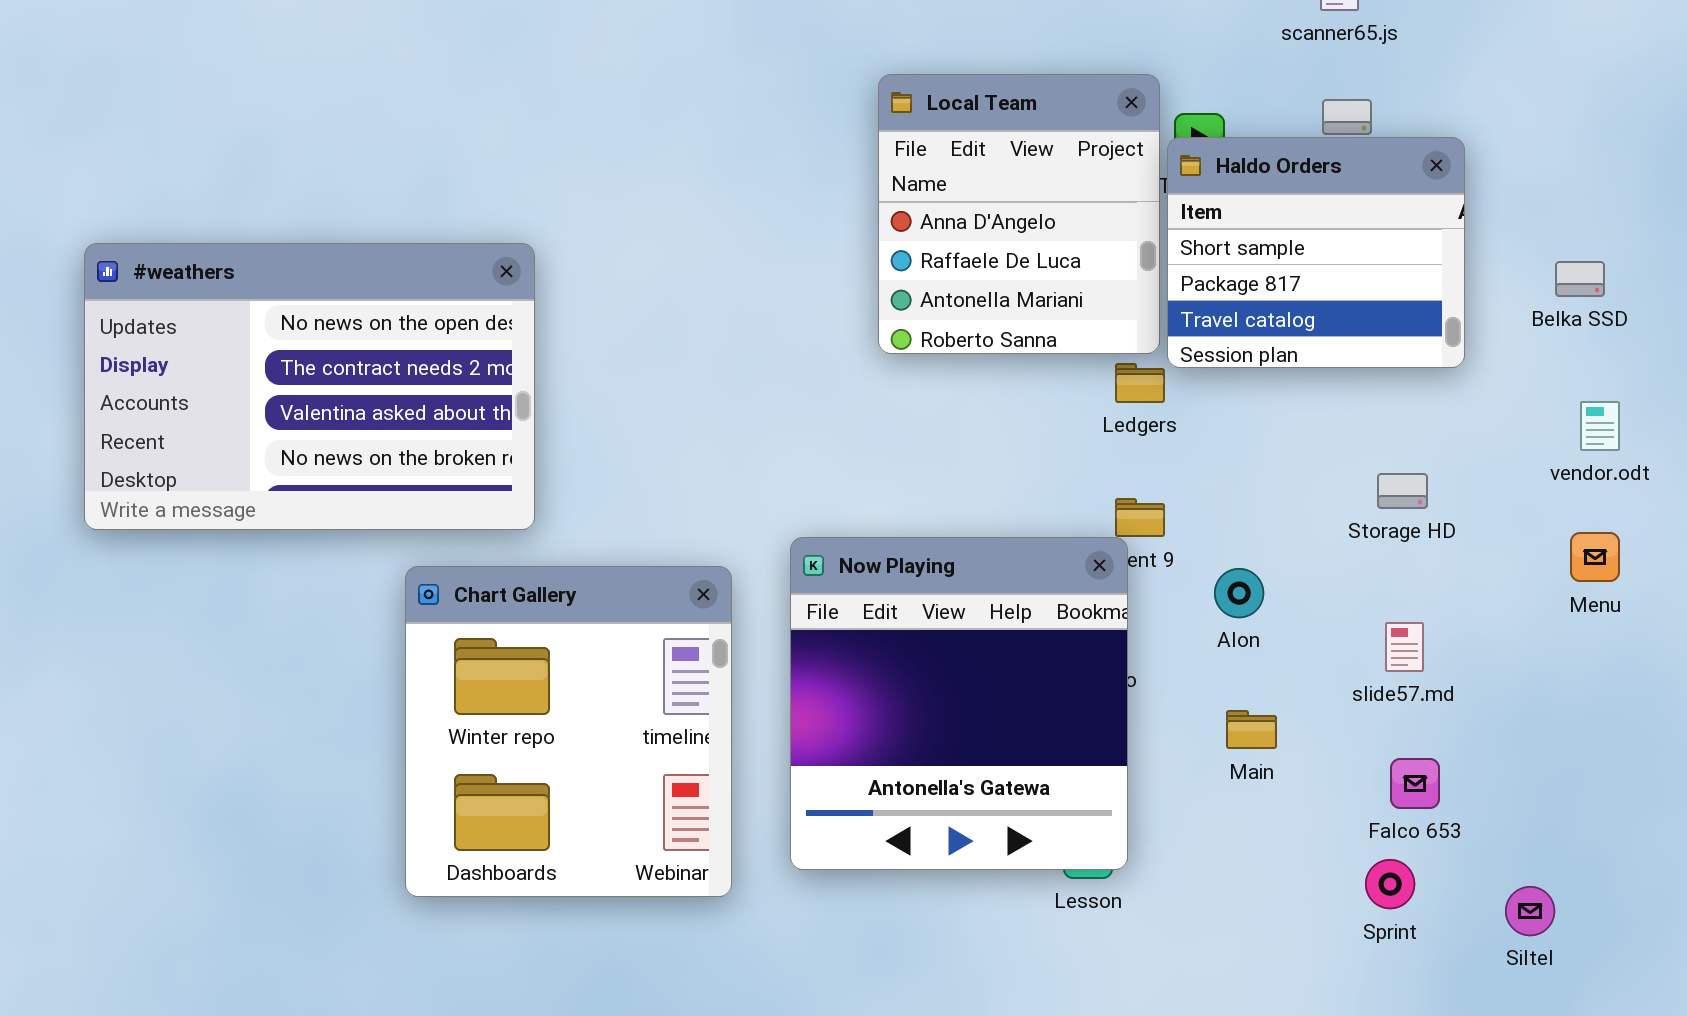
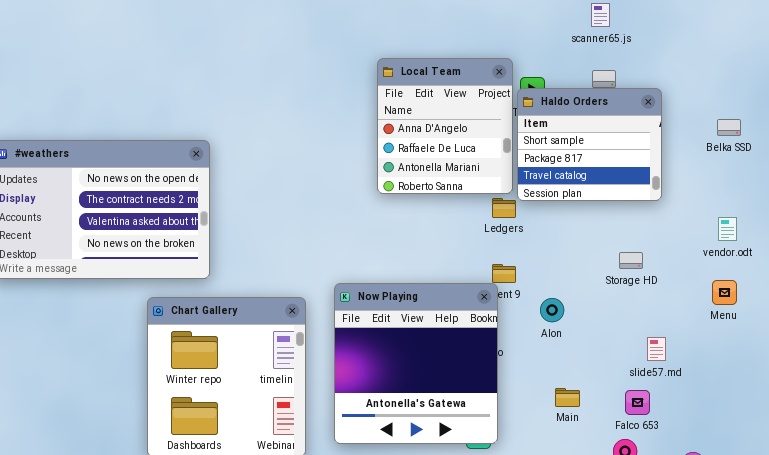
Belka SSD: [1555,261,1605,297] -> [717,119,741,136], moved
slide57.md: [1385,622,1424,672] -> [647,337,666,361], moved
Main: [1226,710,1277,749] -> [555,388,580,407], moved

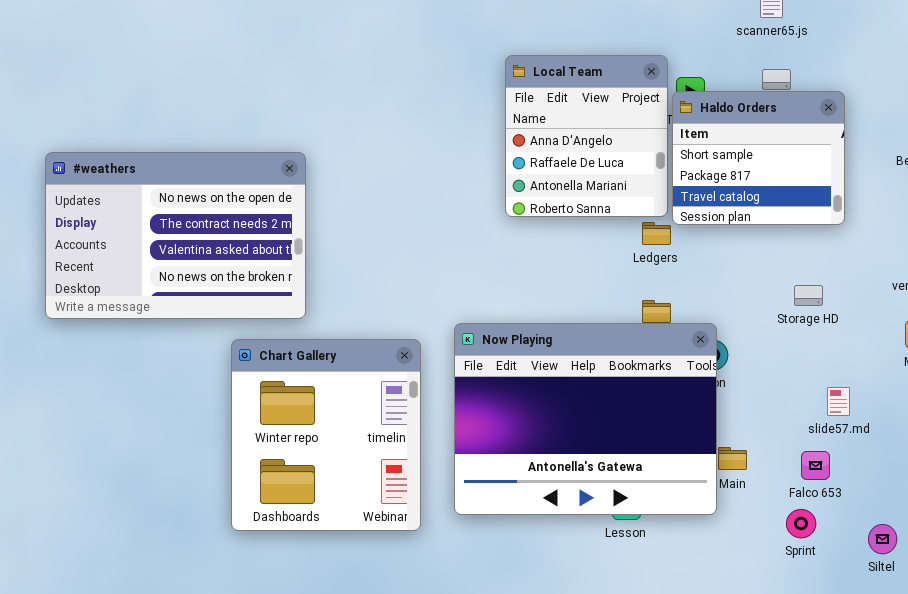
Now Playing: [334,283,498,444] -> [454,323,717,515], resized

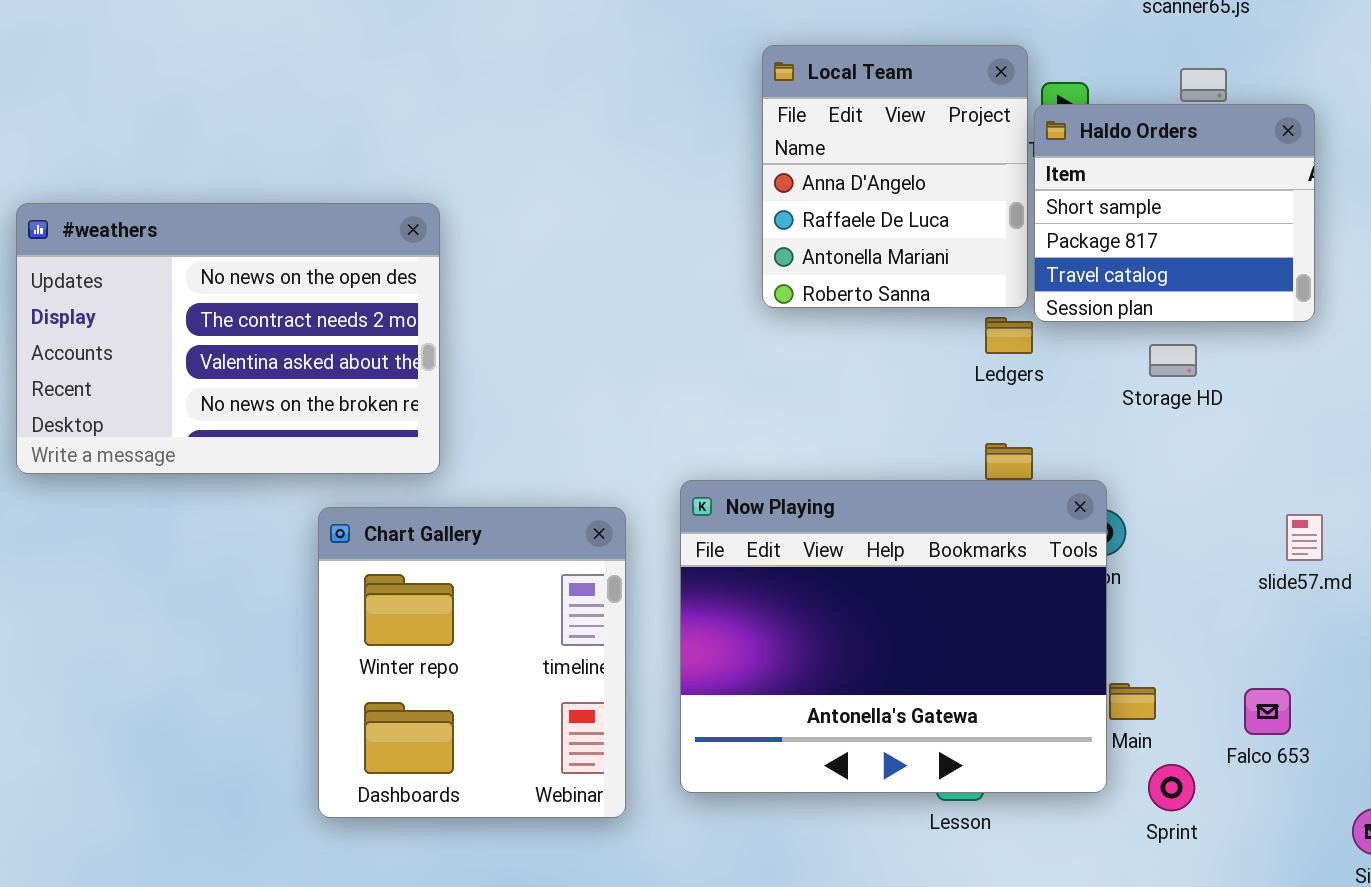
Storage HD: [794,285,823,306] -> [1149,344,1197,377], moved
slide57.md: [827,387,850,416] -> [1286,514,1323,561], moved
Sprint: [786,509,816,538] -> [1148,764,1195,811], moved

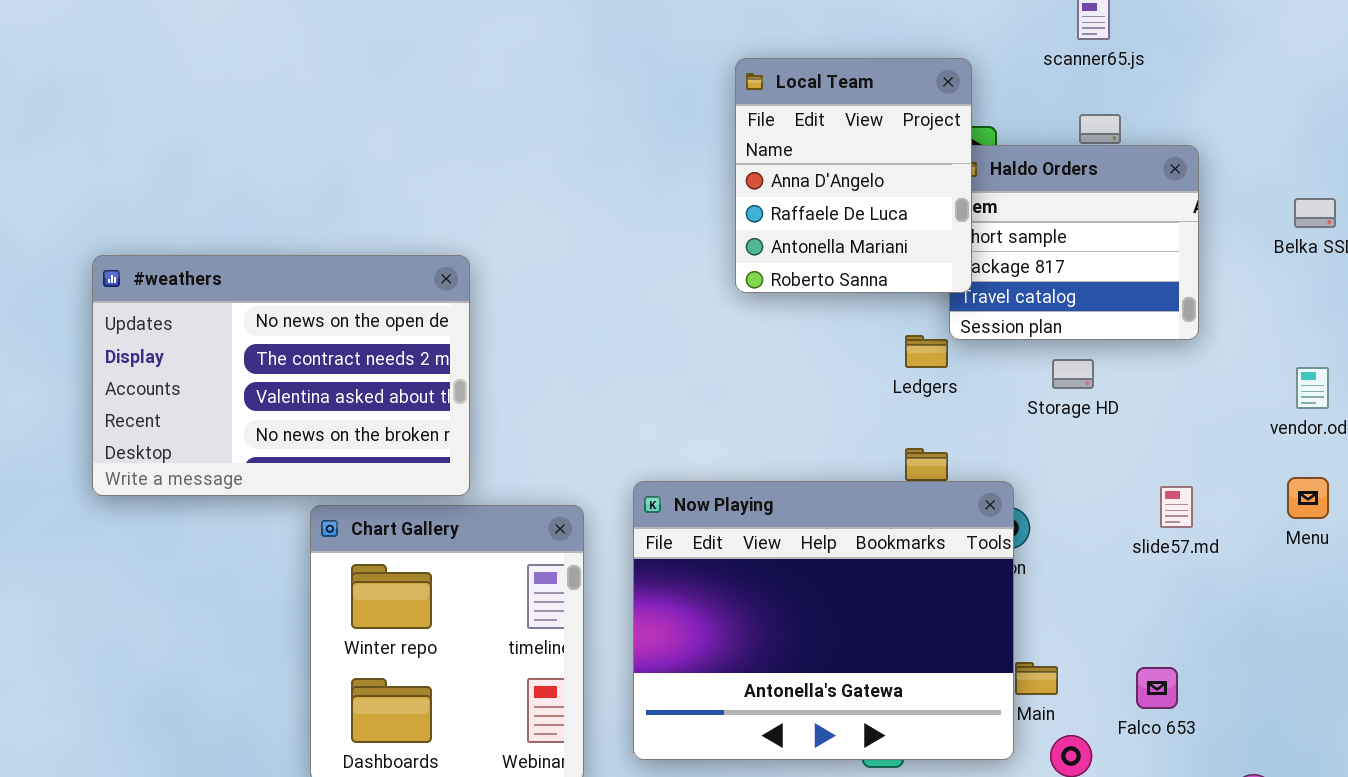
Local Team: [762,45,1028,308] -> [735,58,972,293], moved
#weathers: [16,203,440,474] -> [92,255,470,496], moved
slide57.md: [1286,514,1323,561] -> [1160,486,1193,528], moved

